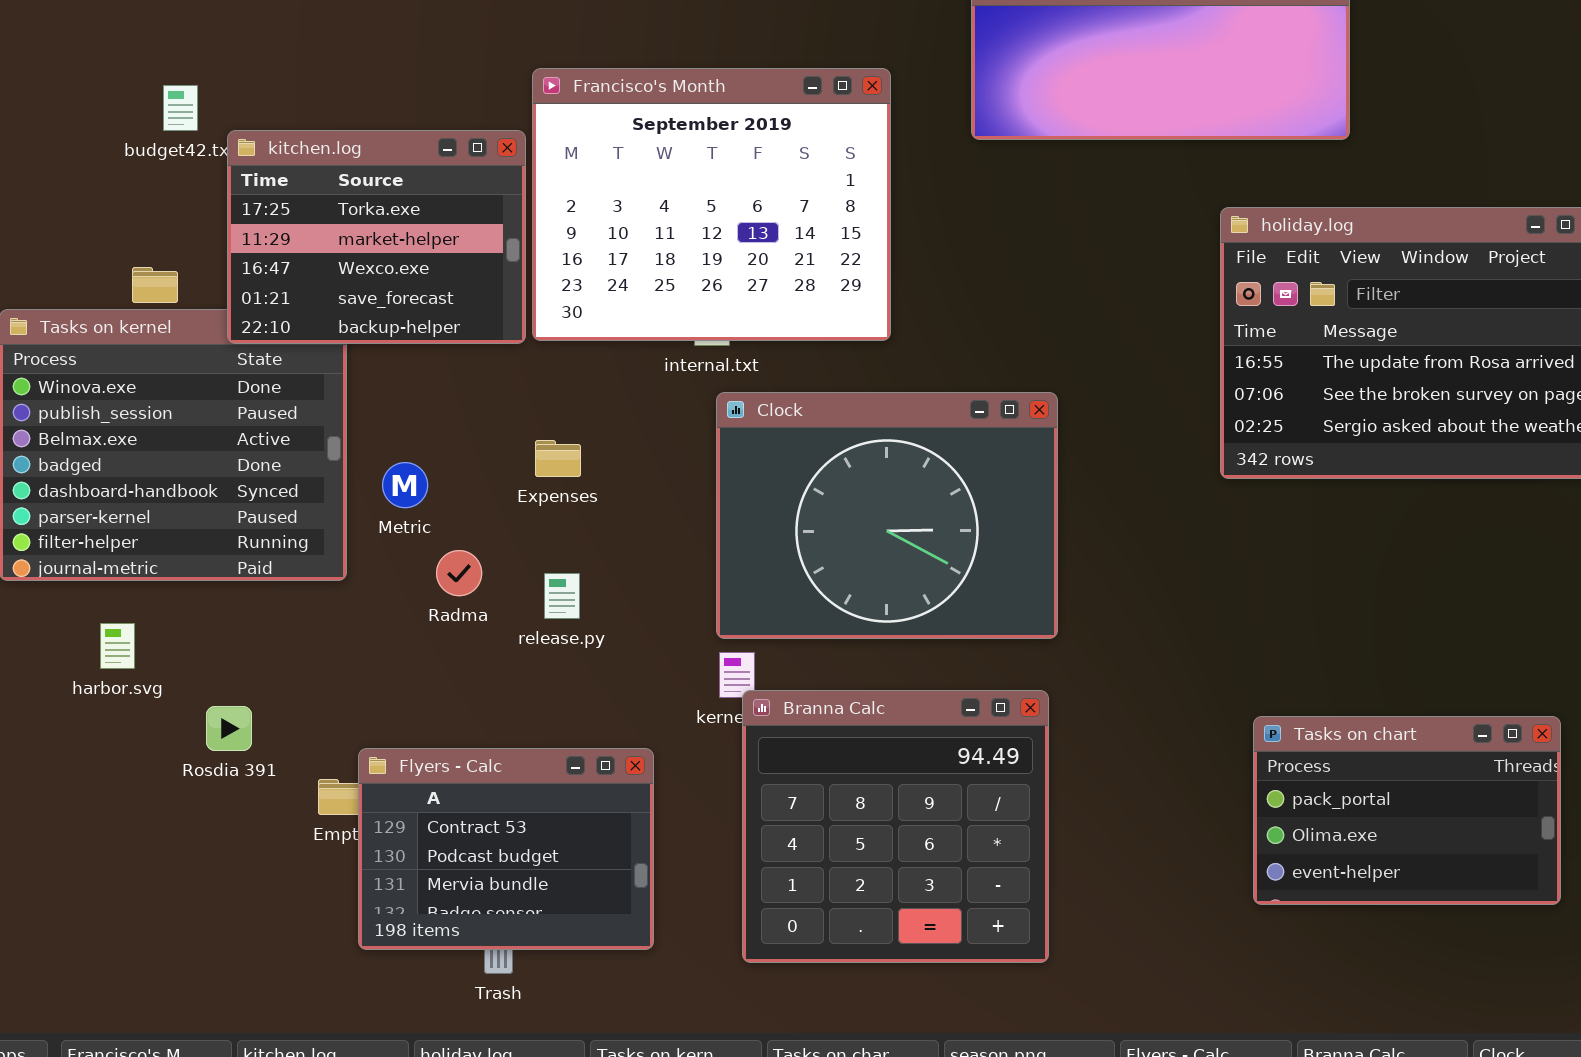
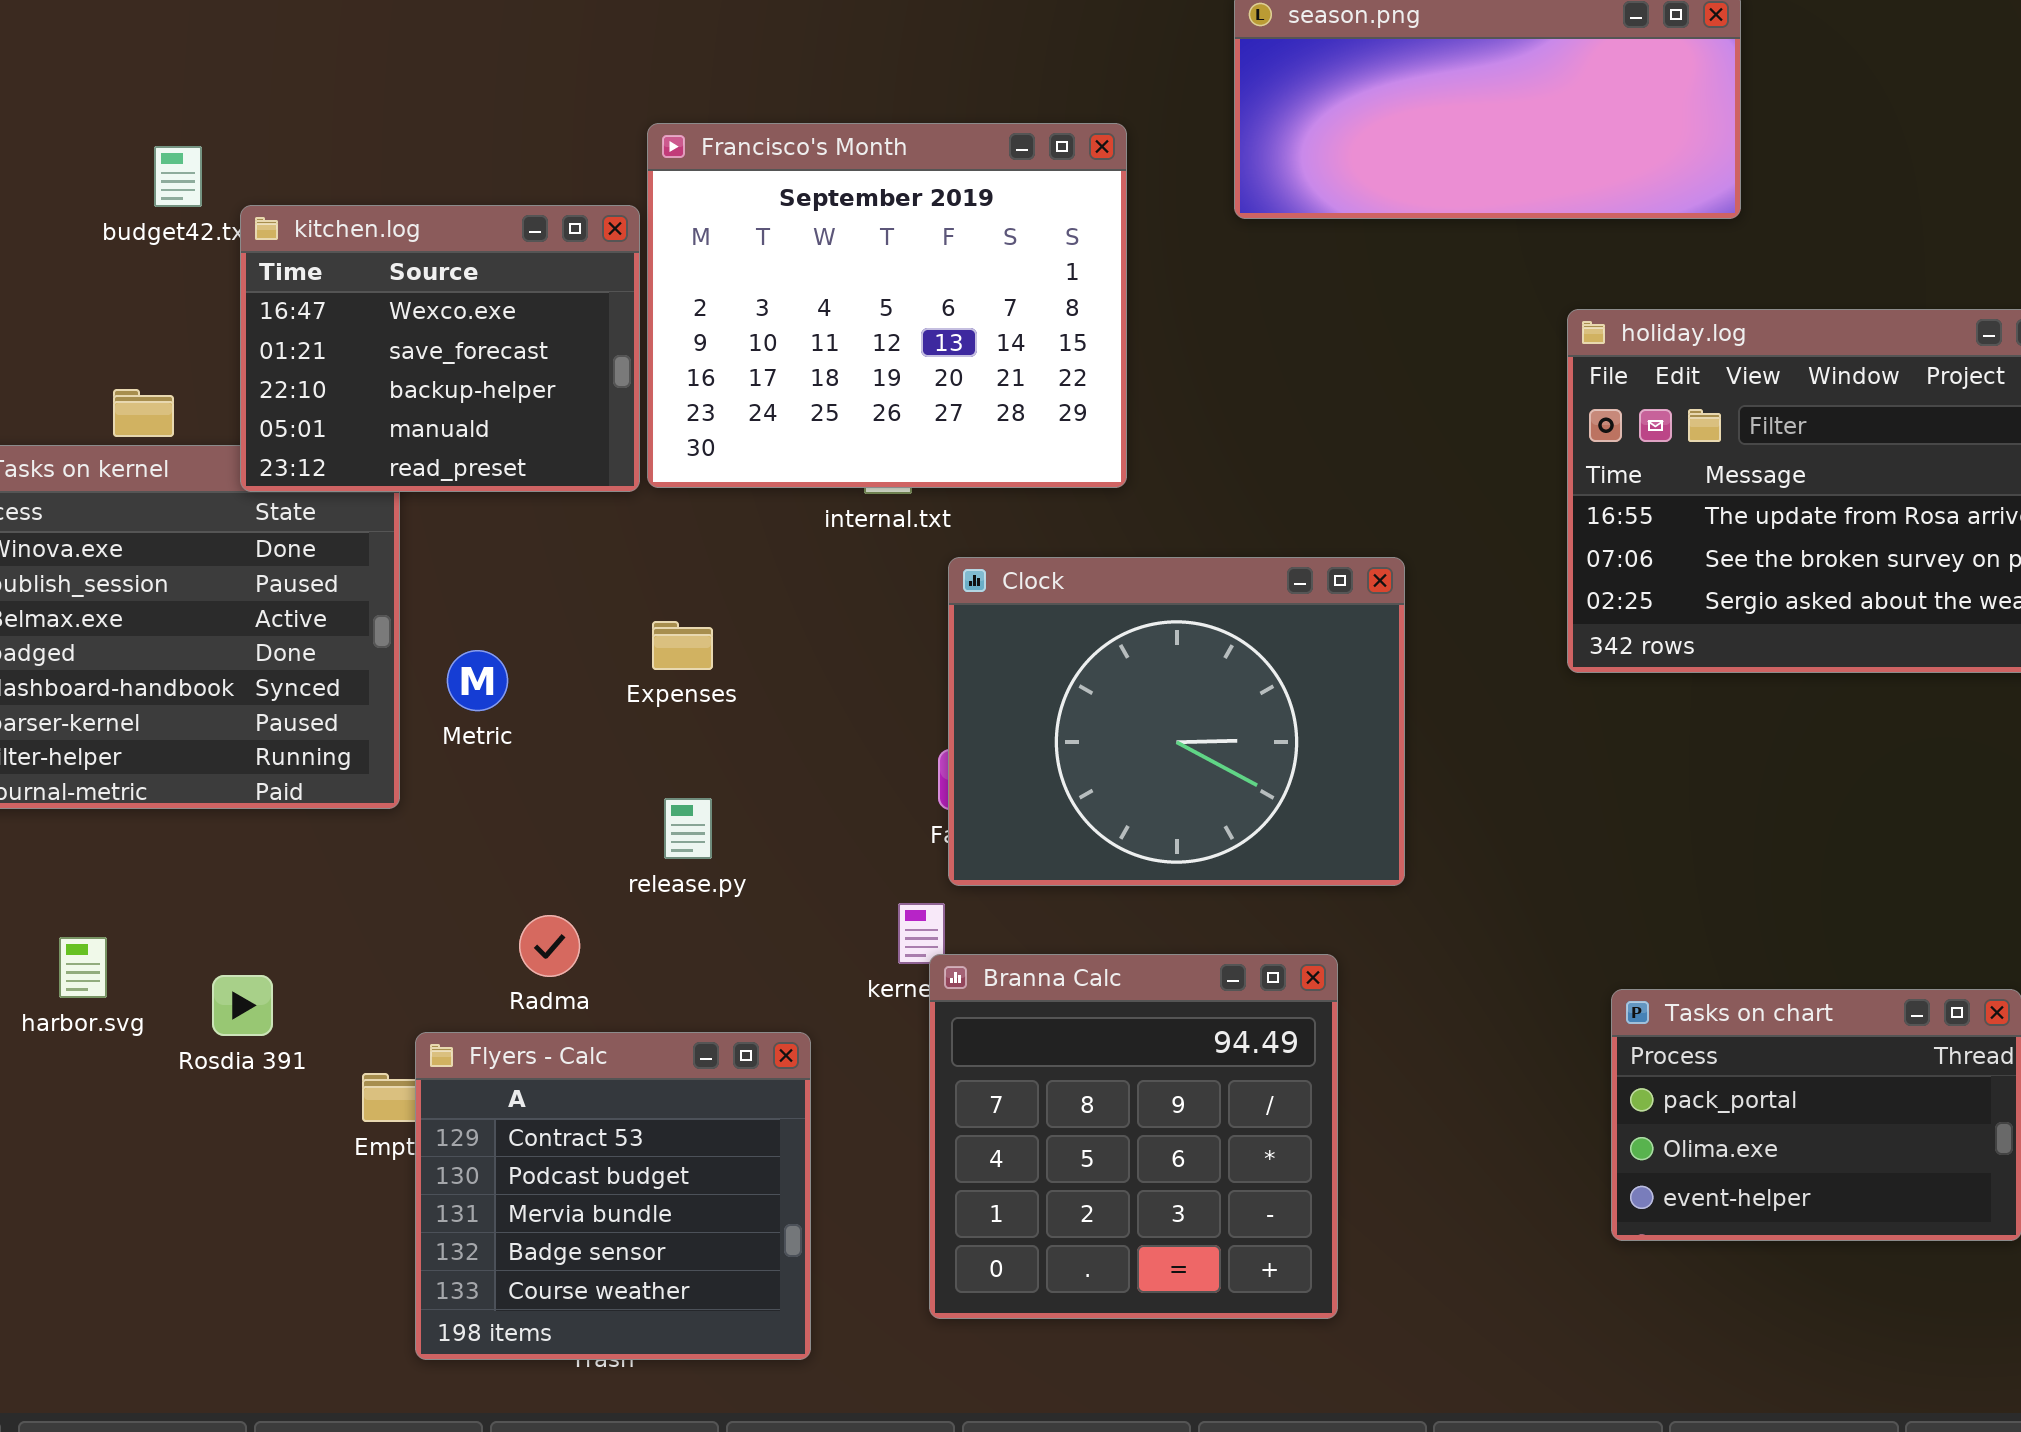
kitchen.log: [227,130,526,344] -> [240,205,640,492], scrolled down 2 rows
Clock: [716,392,1058,639] -> [948,557,1405,886], moved
Radma: [436,550,482,596] -> [519,915,580,977], moved
harbor.svg: [100,623,135,669] -> [59,937,107,998], moved
Flyers - Calc: [358,748,654,950] -> [415,1032,811,1360], resized

